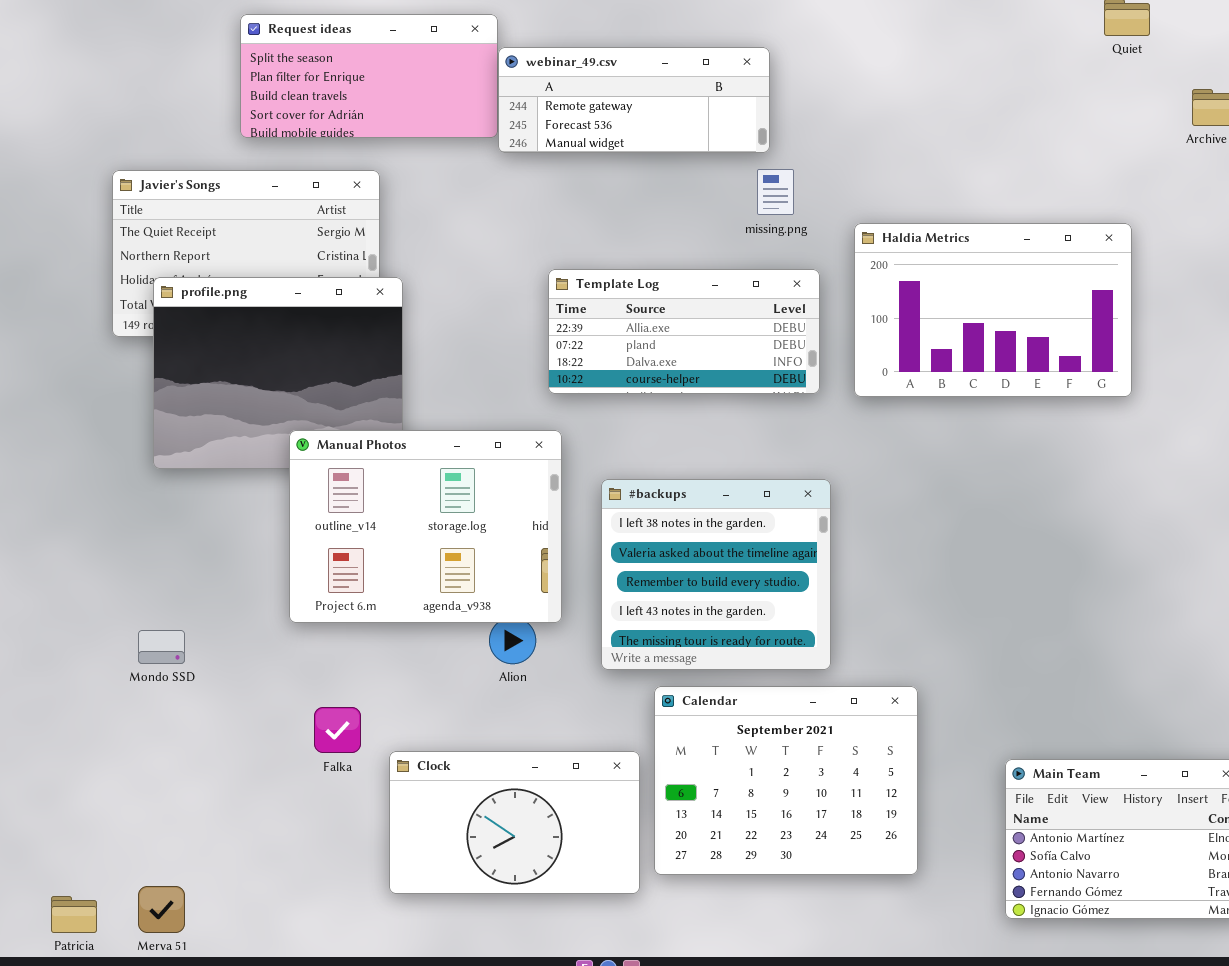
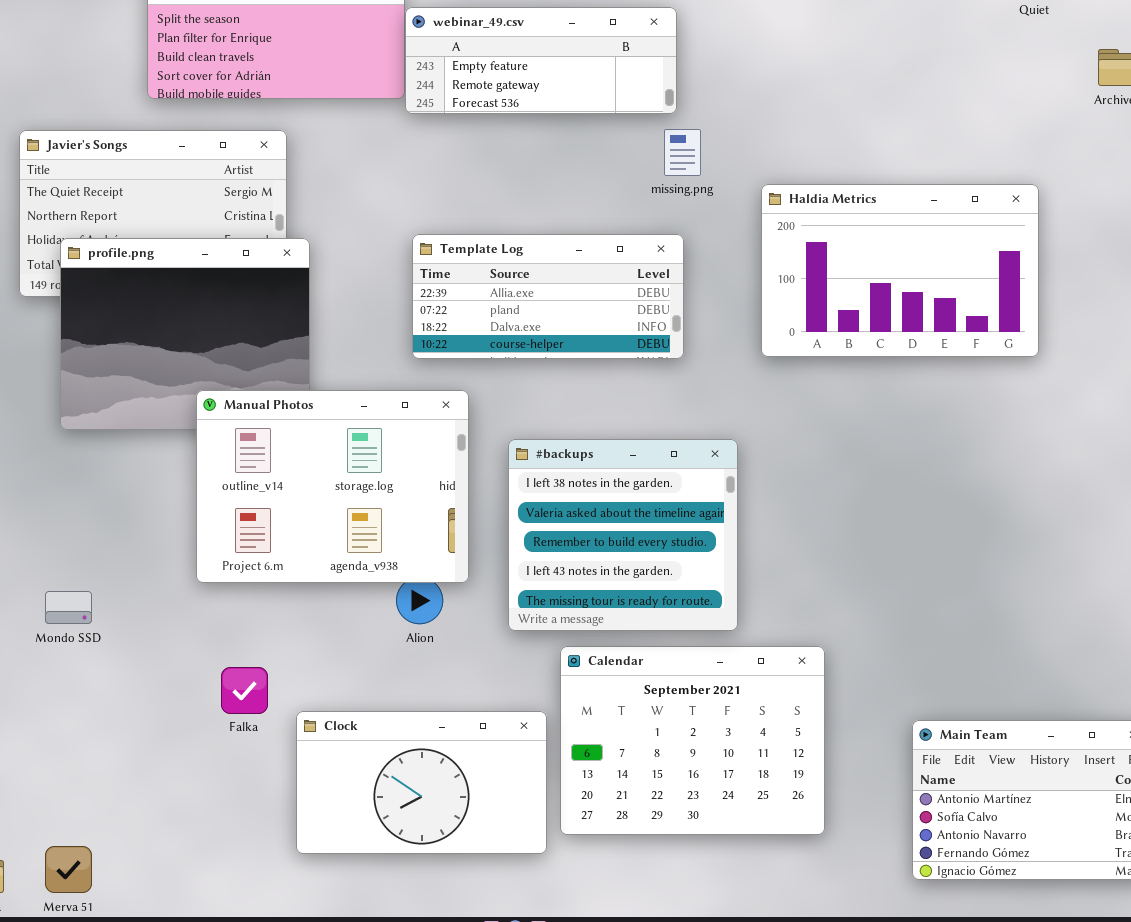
webinar_49.csv: [498,47,770,153] -> [405,7,677,114], scrolled up 1 row
Template Log: [548,269,820,394] -> [412,234,684,359], moved

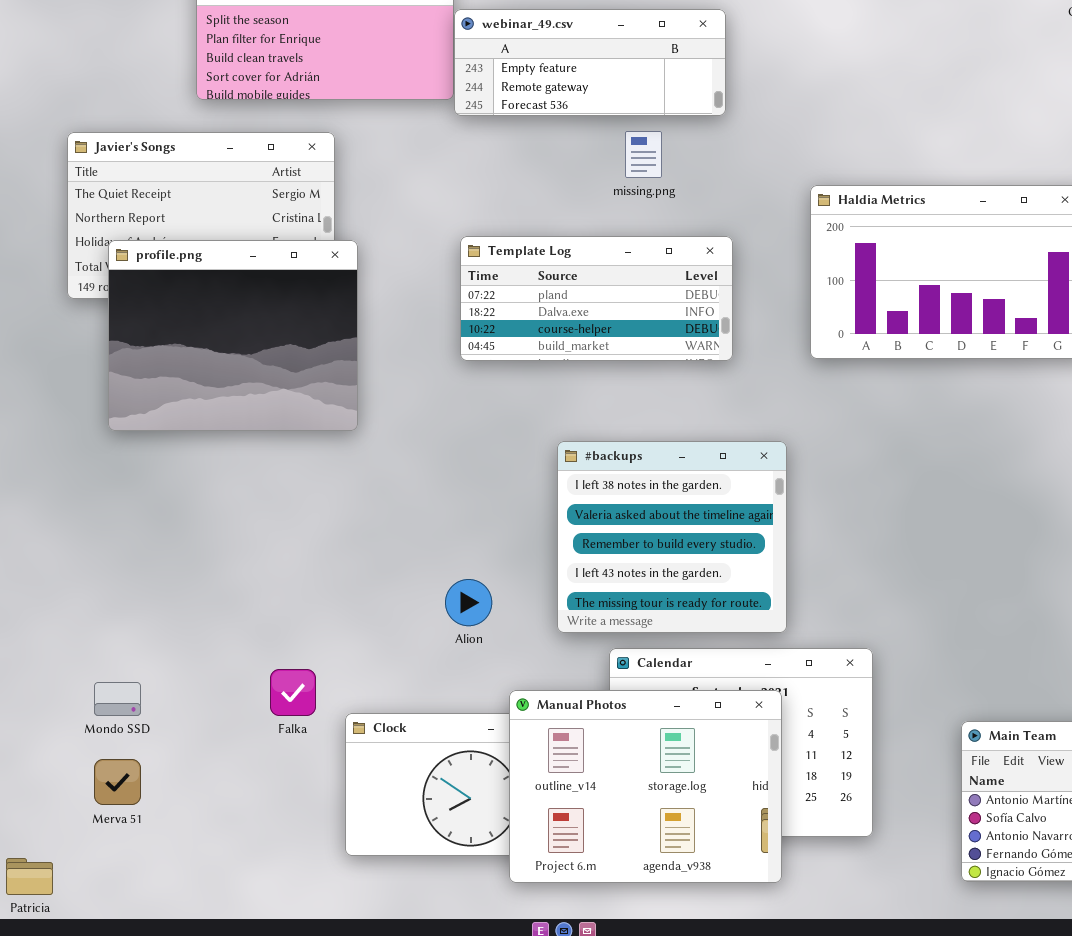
missing.png: [664,129,701,176] -> [625,131,662,178], moved
Template Log: [412,234,684,359] -> [460,236,733,361], scrolled down 1 row
Manual Photos: [196,390,469,583] -> [509,690,782,883], moved
Mondo SSD: [45,591,92,624] -> [94,682,141,716], moved
Merva 51: [45,846,92,893] -> [94,759,141,805], moved

